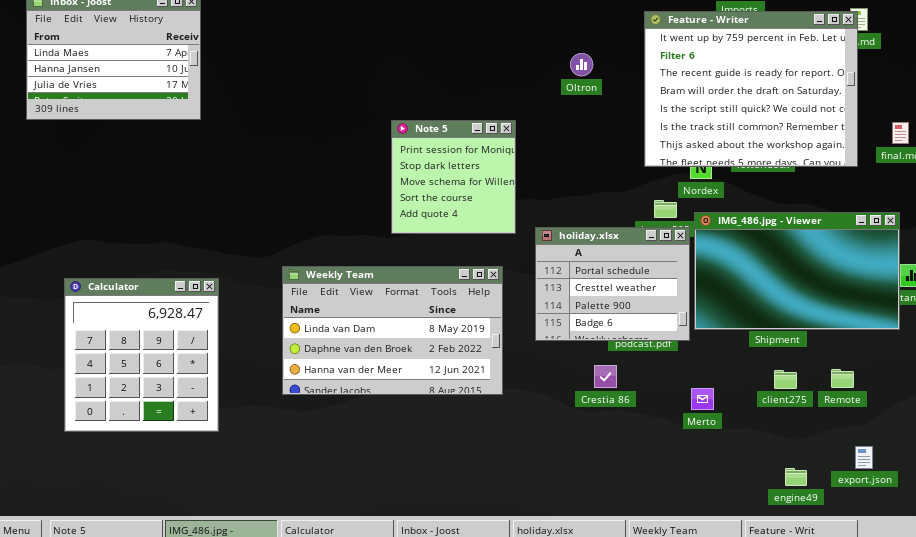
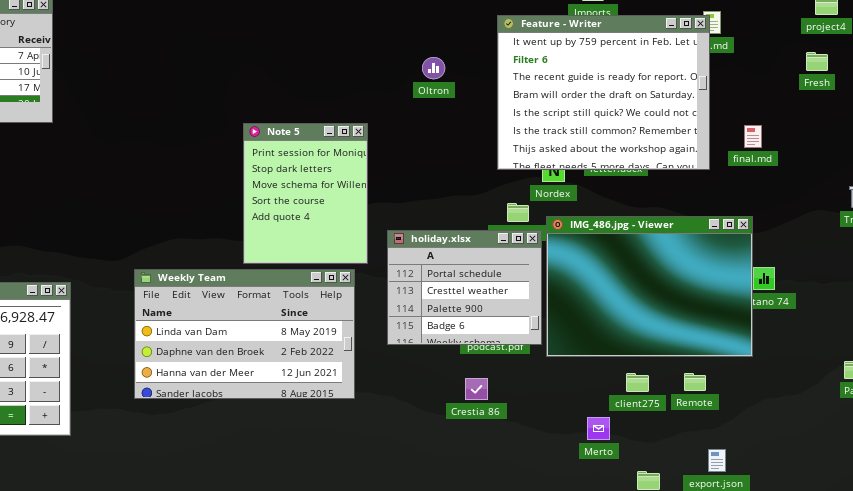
Note 5: [391,120,516,234] -> [243,123,368,264], resized
IMG_486.jpg - Viewer: [694,212,900,330] -> [546,216,753,357], resized
Crestia 86: [594,365,617,388] -> [465,378,488,400], moved
Merto: [691,388,714,410] -> [587,417,610,440], moved

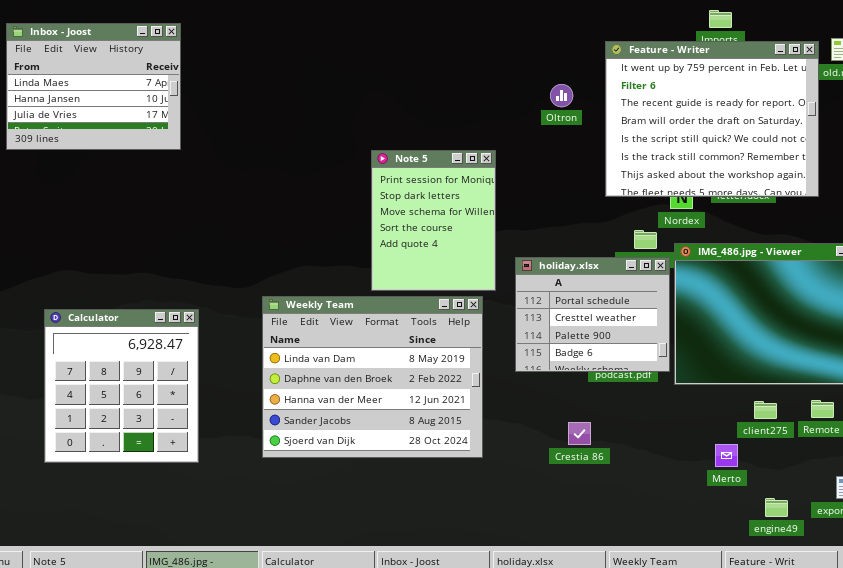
Feature - Writer: [497,15,710,170] -> [605,41,819,197], moved
Weekly Team: [134,269,355,399] -> [262,296,483,458], resized
Crestia 86: [465,378,488,400] -> [568,422,591,445], moved

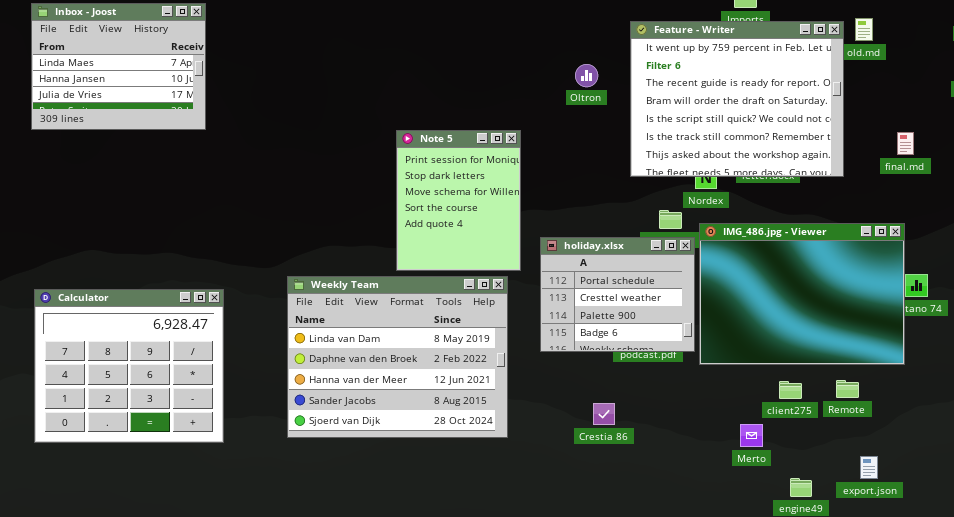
Calculator: [44,309,199,463] -> [34,289,224,443], resized

